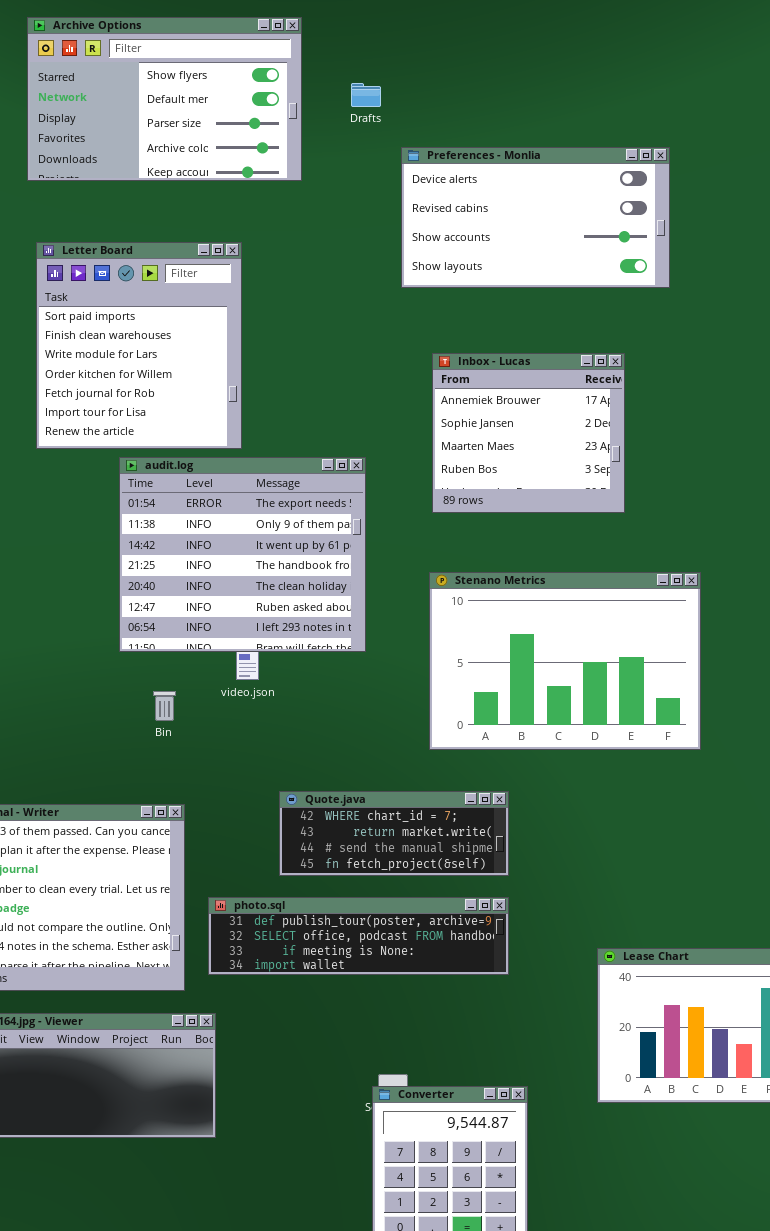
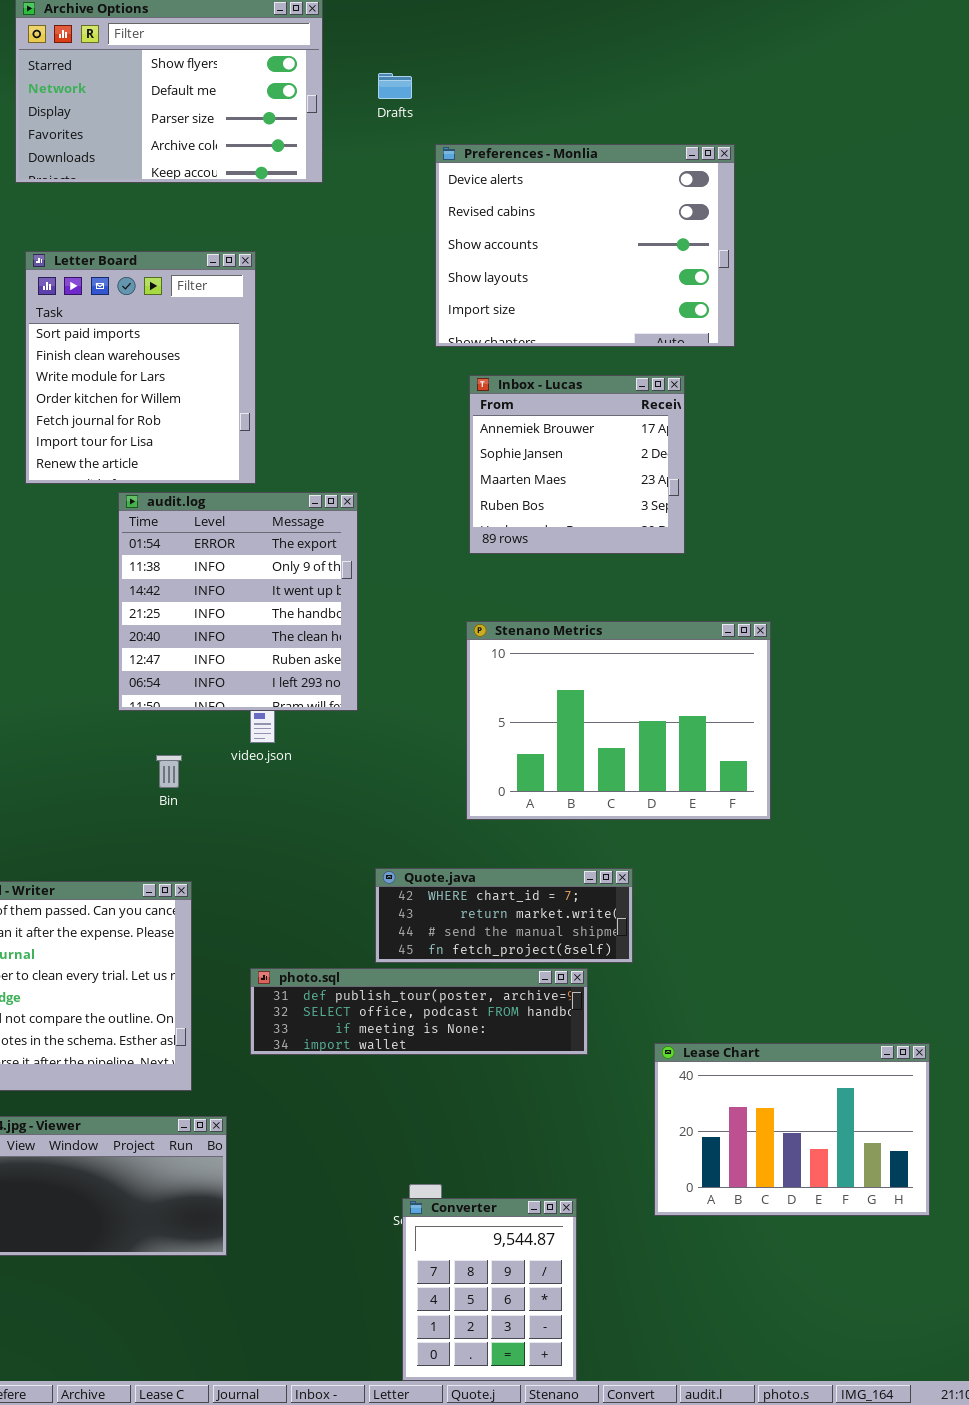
Preferences - Monlia: [401,147,670,288] -> [435,144,735,347], resized
audit.log: [119,457,366,652] -> [118,492,358,711], resized
Quote.java: [279,791,509,876] -> [375,868,633,963], moved
photo.sql: [208,897,509,975] -> [250,968,588,1055], moved

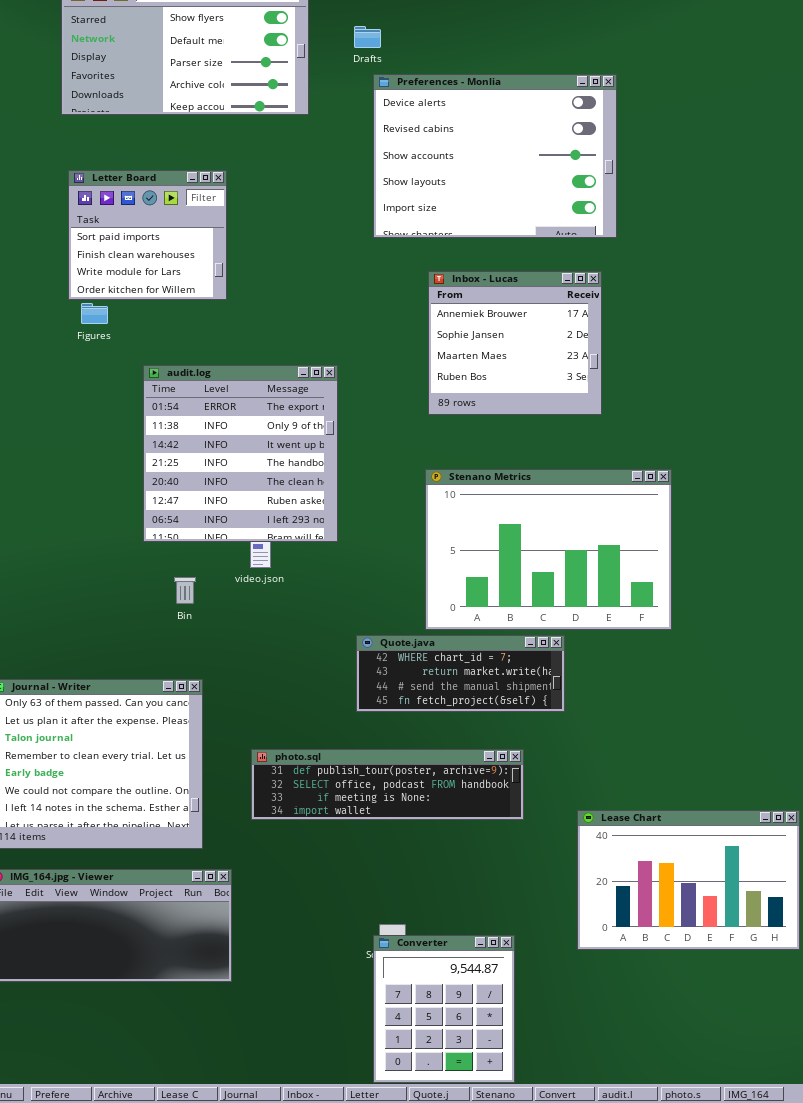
Preferences - Monlia: [435,144,735,347] -> [373,74,617,238], moved
Letter Board: [25,251,256,484] -> [68,170,227,300], resized
Quote.java: [375,868,633,963] -> [356,635,565,712], moved

